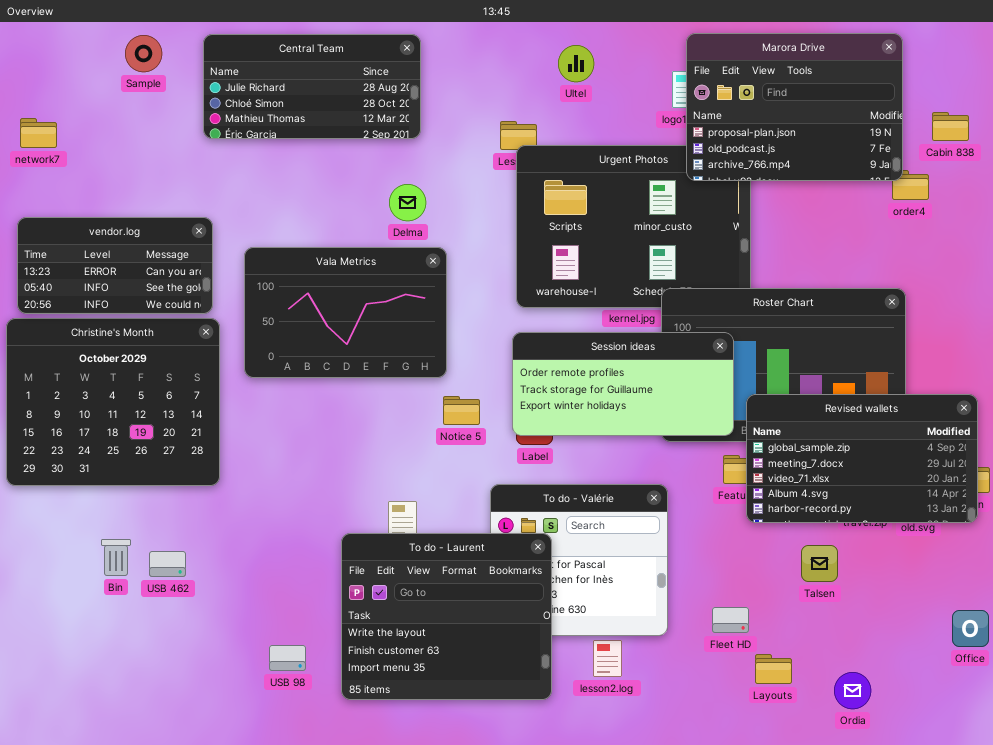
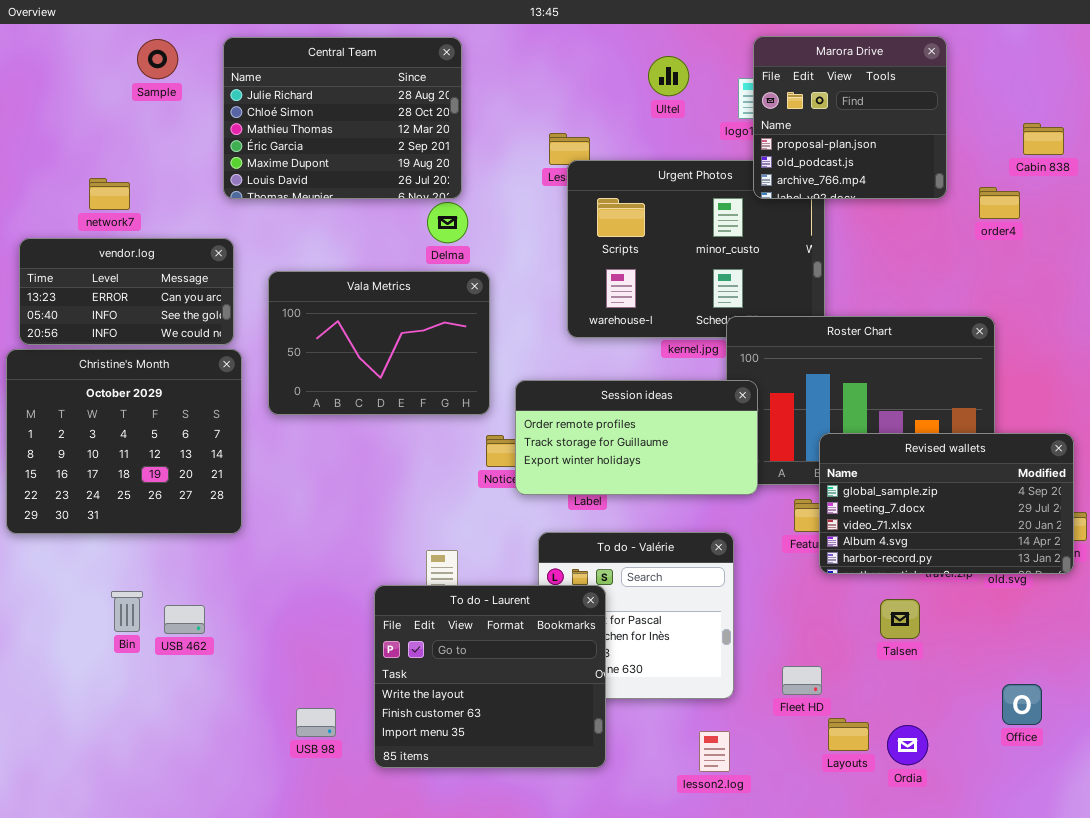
Marora Drive: [686,33,903,181] -> [753,36,947,199], resized
Central Team: [203,34,421,139] -> [223,37,462,199], resized
Ultel: [558,45,594,82] -> [648,56,689,96], moved
network7: [20,118,57,148] -> [89,178,130,210], moved
Session ideas: [512,332,734,436] -> [515,380,758,495], moved
Office: [952,610,989,647] -> [1002,684,1042,725], moved
lesson2.log: [593,640,622,677] -> [699,731,730,772], moved
Ordia: [834,672,871,709] -> [887,725,928,765], moved

